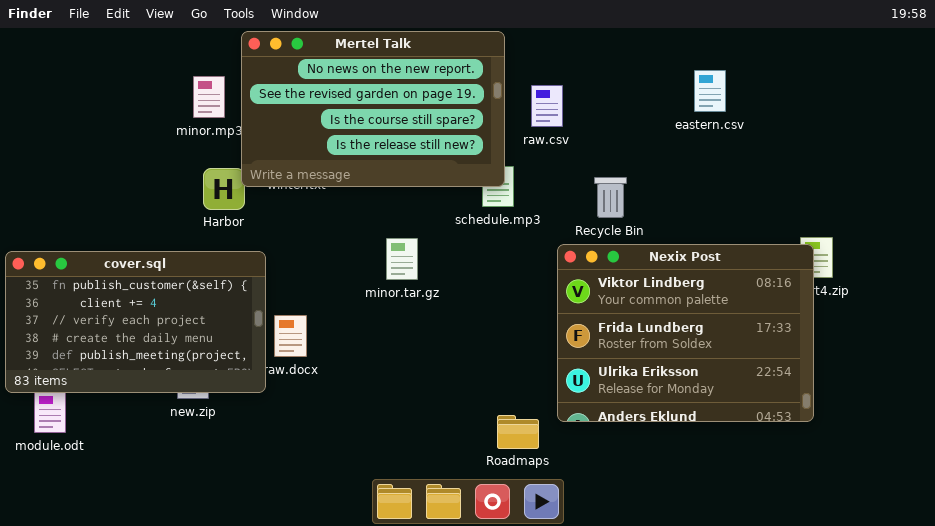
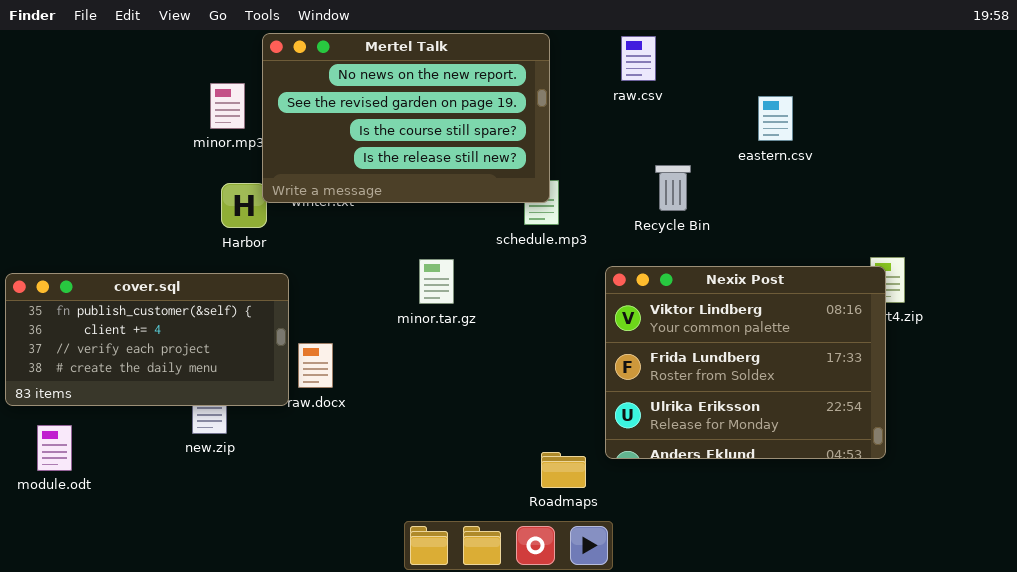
eastern.csv: [694,70,726,112] -> [758,96,793,141], moved
raw.csv: [531,85,563,127] -> [621,36,656,81], moved
Recycle Bin: [594,177,627,218] -> [655,165,691,211], moved
cover.sql: [5,251,266,393] -> [5,273,289,406], resized

